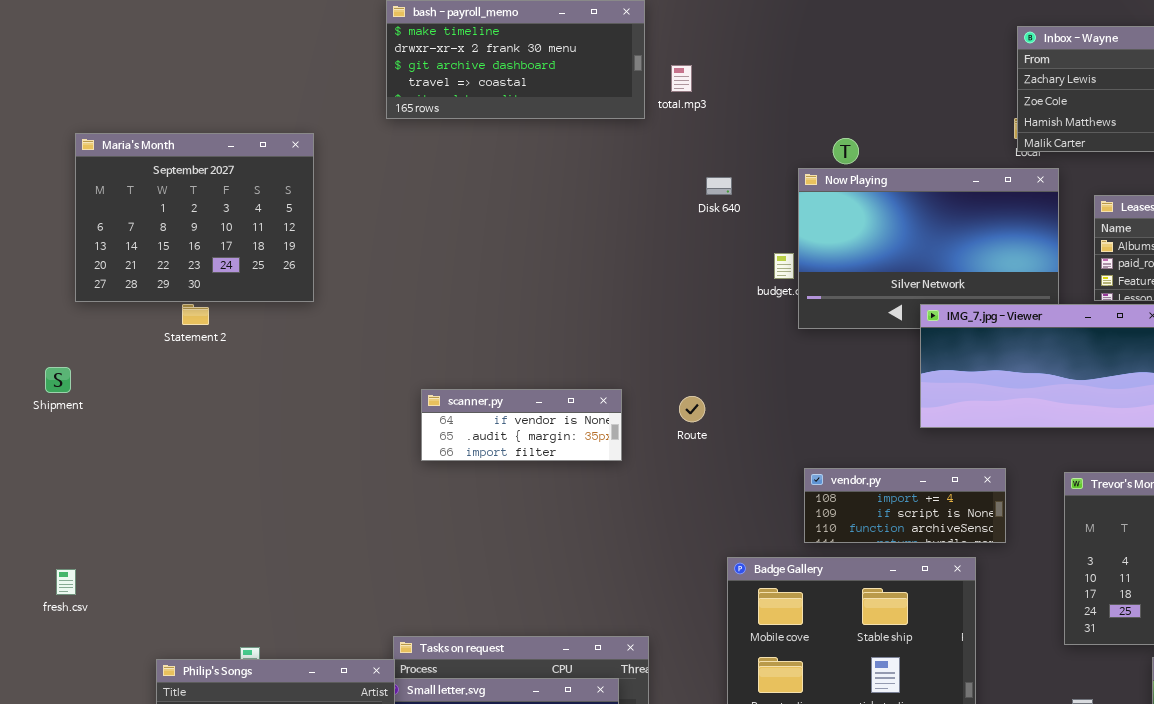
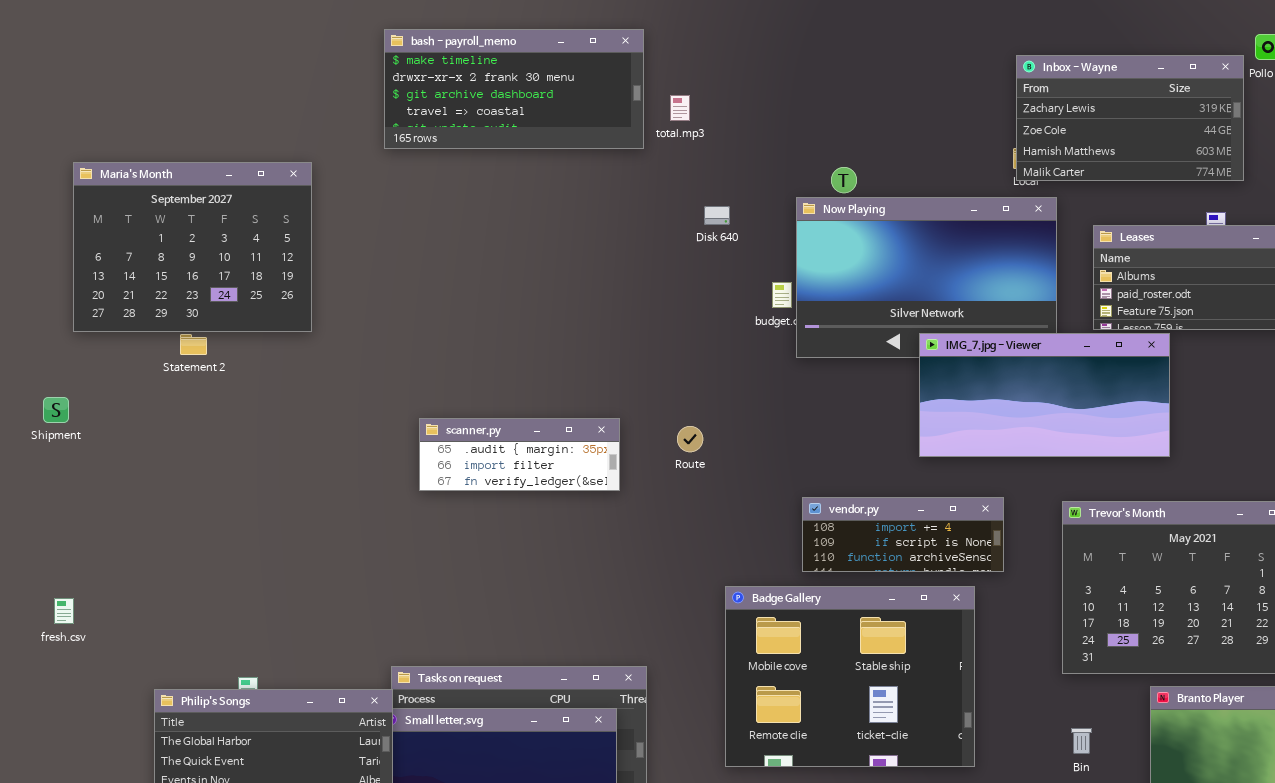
scanner.py: [421,389,622,461] -> [419,418,620,491], scrolled down 1 row

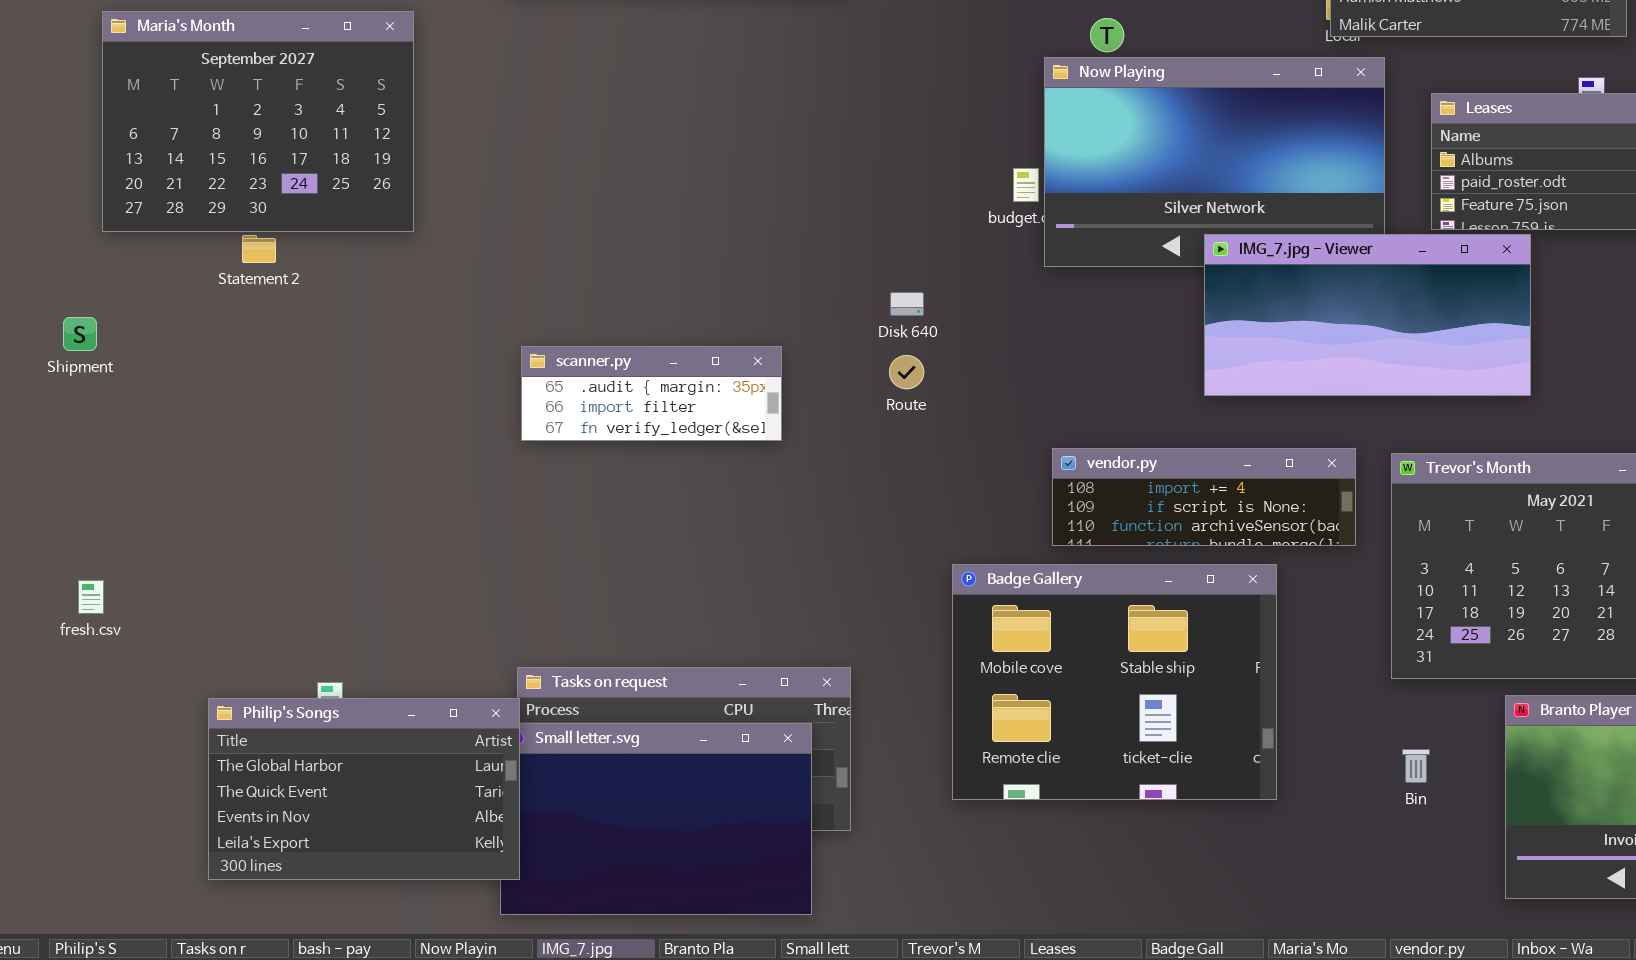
Disk 640: [704,206,730,225] -> [890,292,924,316], moved
scanner.py: [419,418,620,491] -> [521,346,782,441], moved
vendor.py: [802,497,1004,572] -> [1052,448,1356,546], resized

